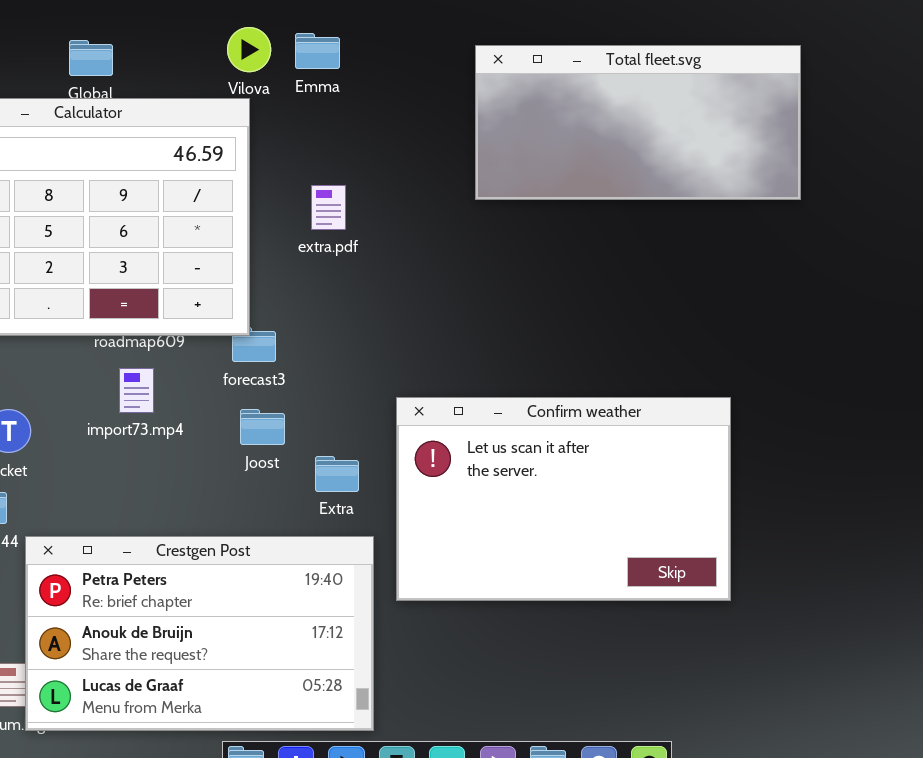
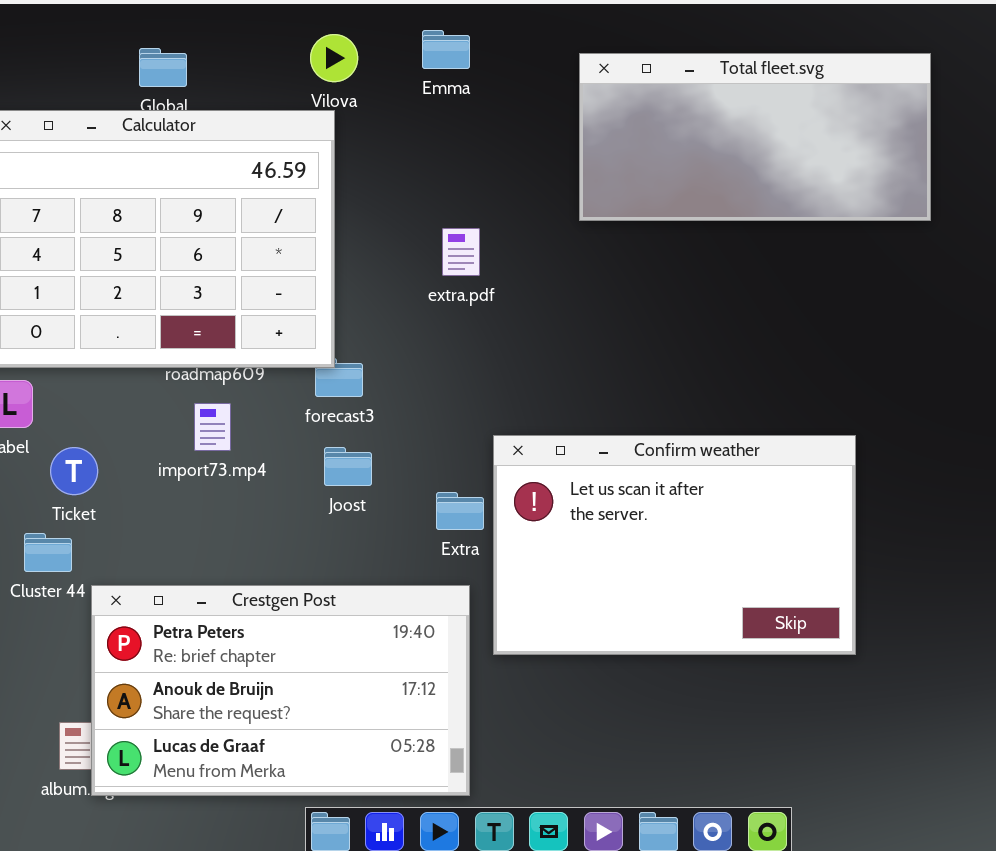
Emma: [295,33,340,69] -> [422,30,470,69], moved
extra.pdf: [311,185,346,230] -> [442,228,480,276], moved
Extra: [315,456,359,492] -> [436,492,484,530], moved

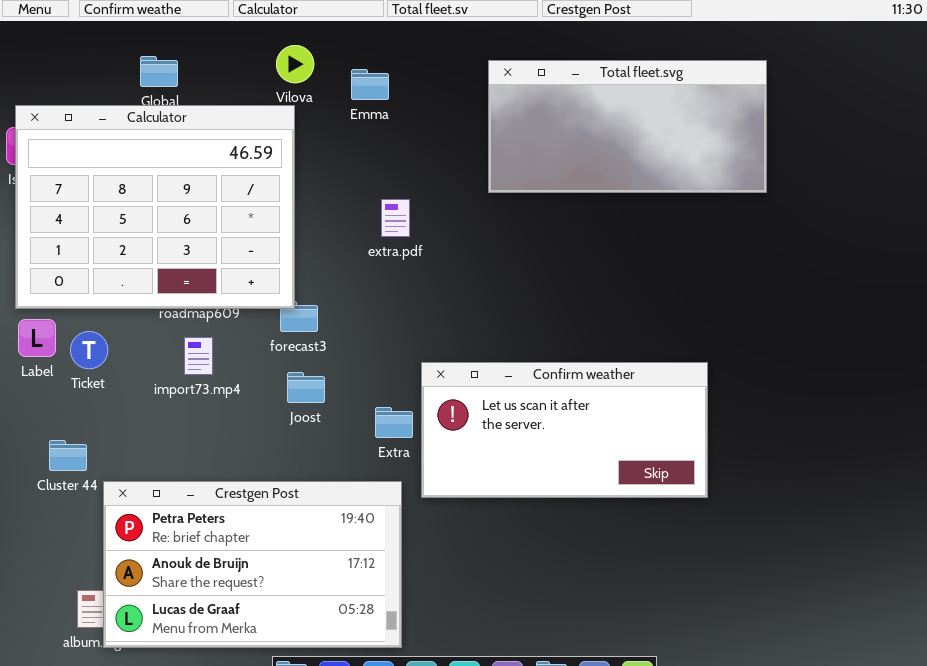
Emma: [422,30,470,69] -> [351,69,389,100], moved
Confirm weather: [493,435,856,655] -> [421,362,708,498], resized
Ticket: [50,447,98,495] -> [70,331,108,369], moved

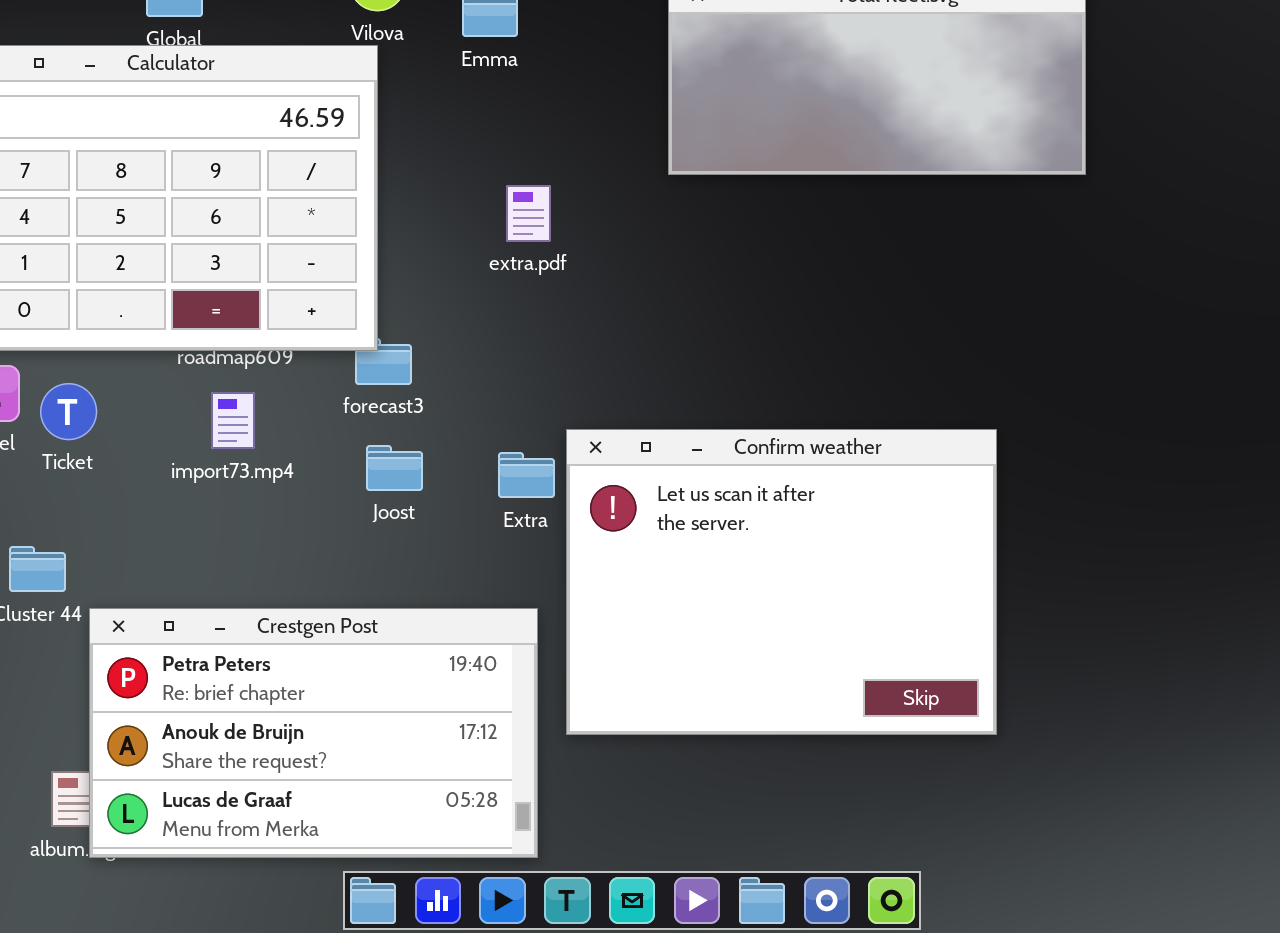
Confirm weather: [421,362,708,498] -> [566,429,997,735], resized
Extra: [375,407,413,438] -> [498,452,555,498], moved

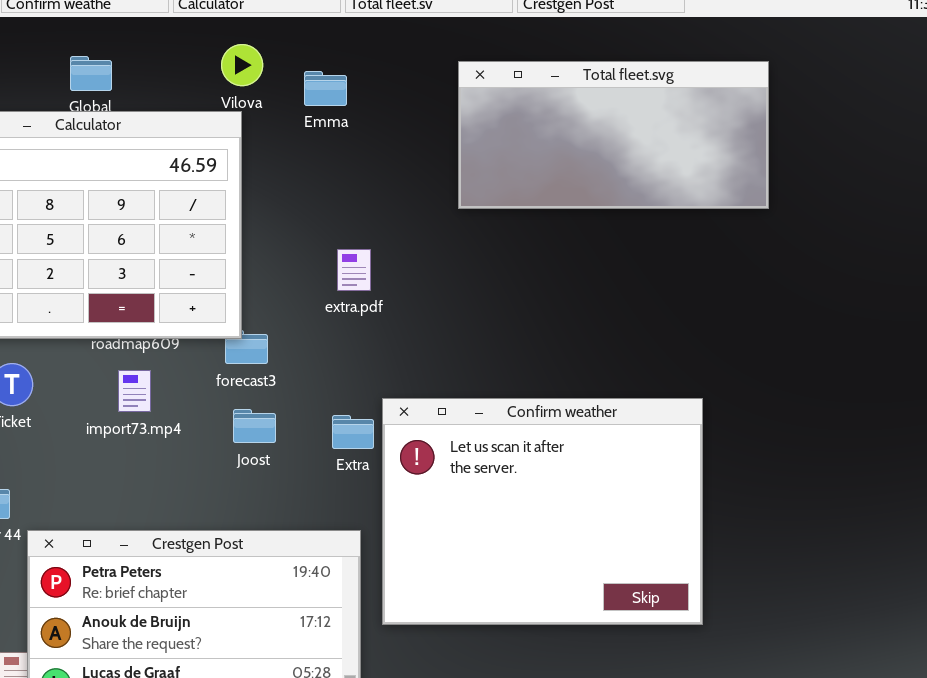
extra.pdf: [506,185,551,242] -> [337,249,371,291], moved

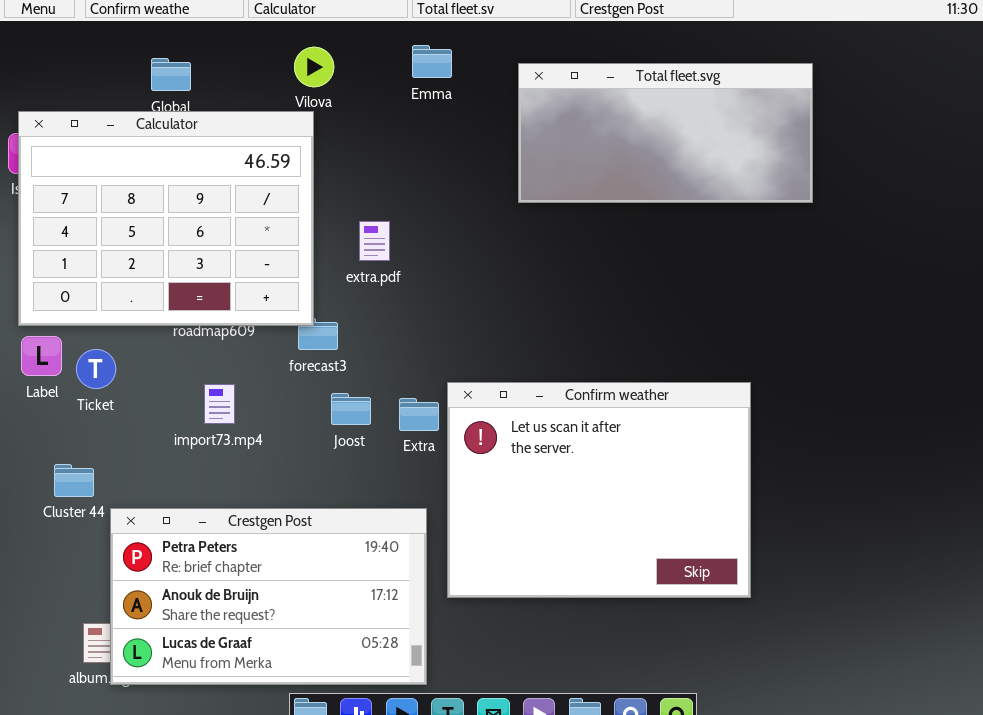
Emma: [304,71,347,106] -> [412,45,452,78], moved
extra.pdf: [337,249,371,291] -> [359,221,390,261], moved
import73.mp4: [118,370,151,412] -> [204,384,235,424], moved
Joost: [233,409,276,443] -> [331,393,371,425], moved

